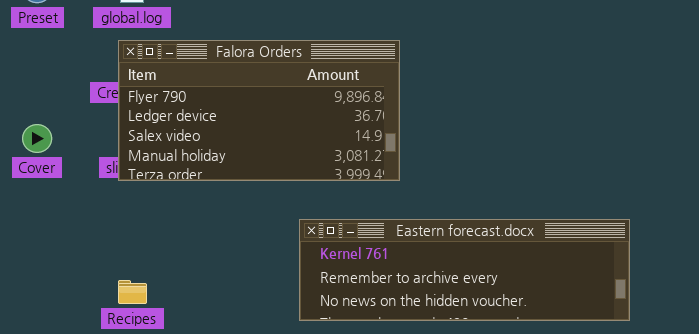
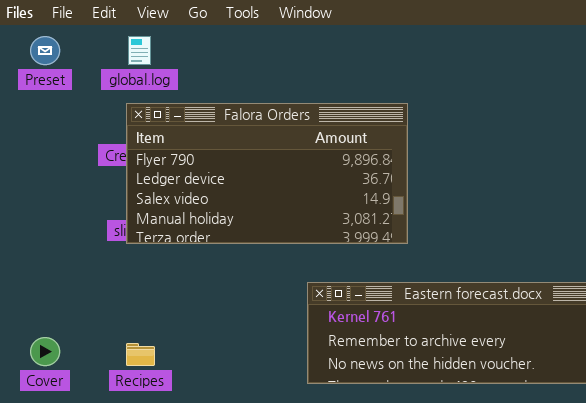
Cover: [22,124,52,153] -> [30,337,60,366], moved

